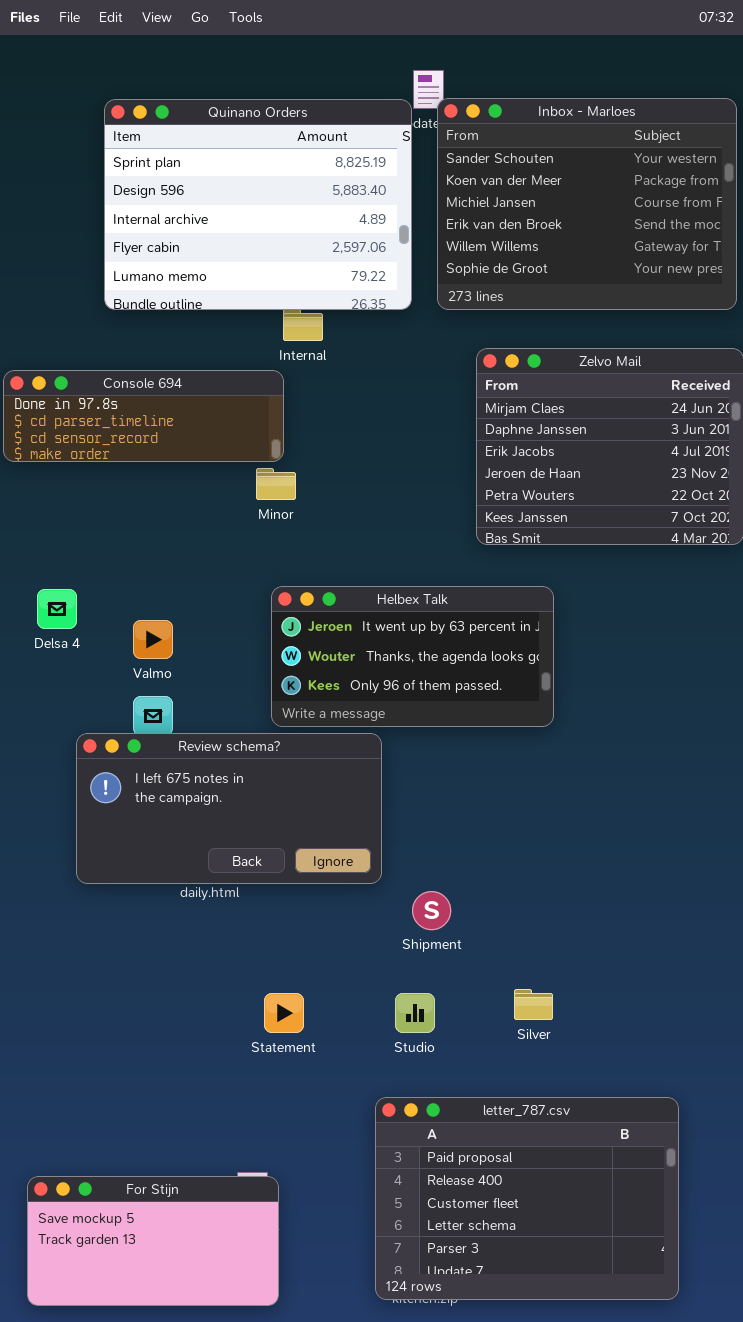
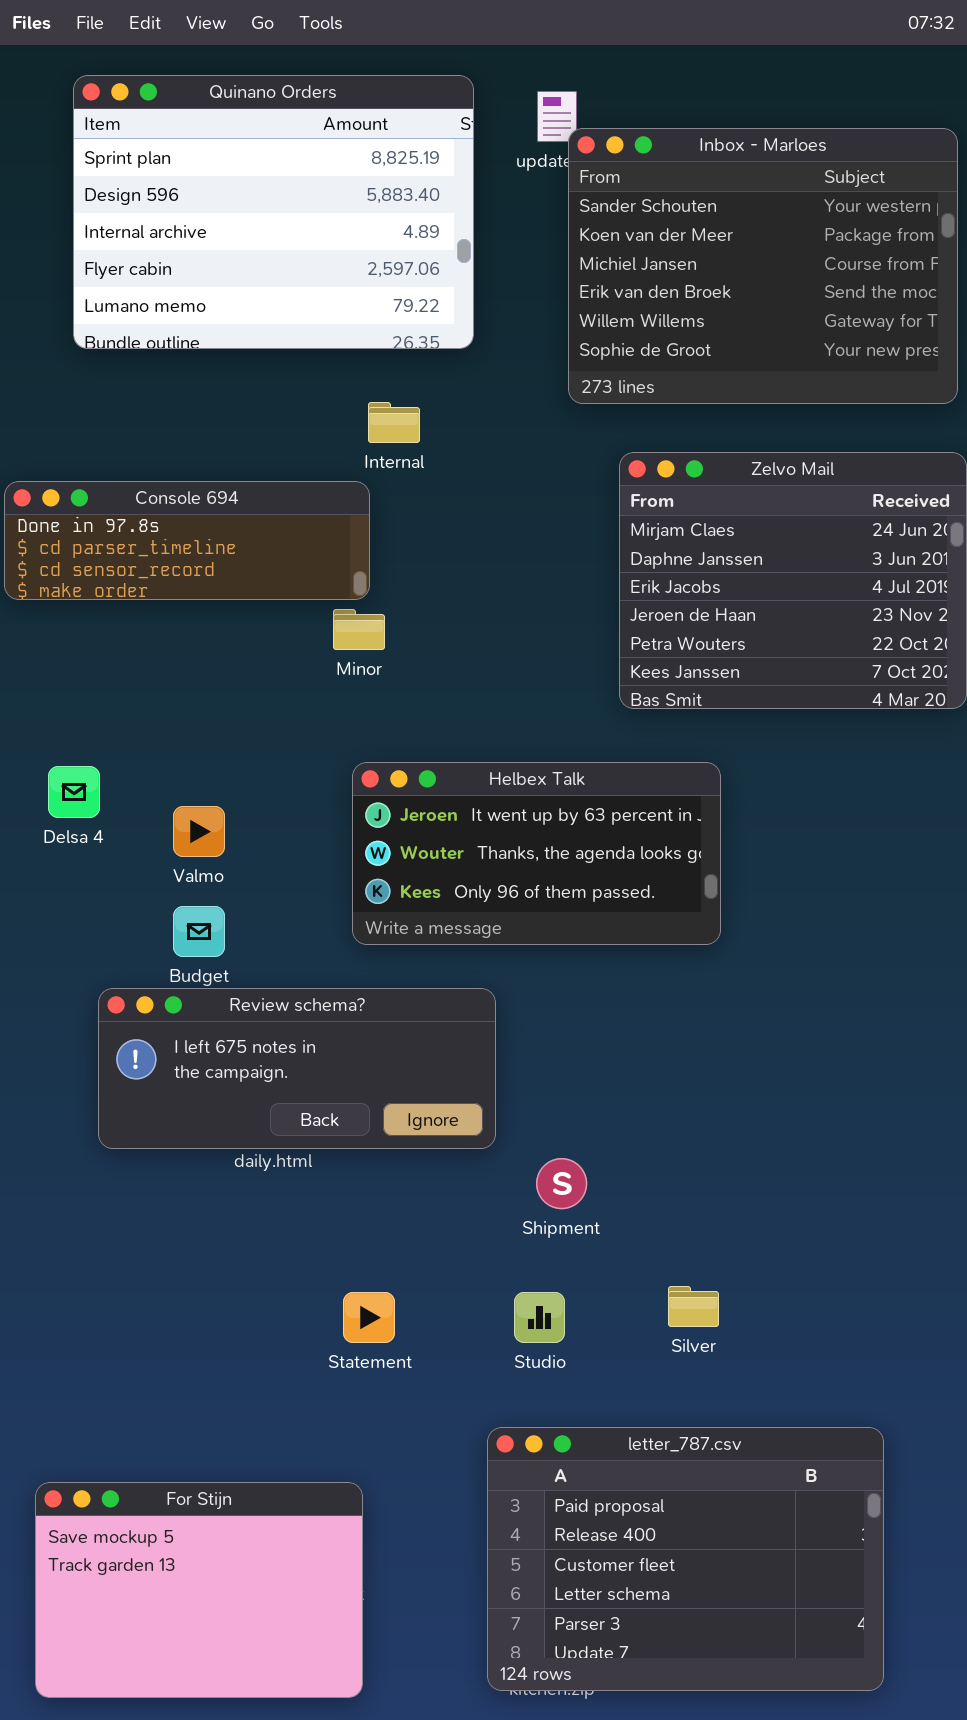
Quinano Orders: [104,99,412,310] -> [73,75,474,349], moved
Review schema?: [76,733,382,884] -> [98,988,496,1149], resized
For Stijn: [27,1176,279,1306] -> [35,1482,363,1698], resized

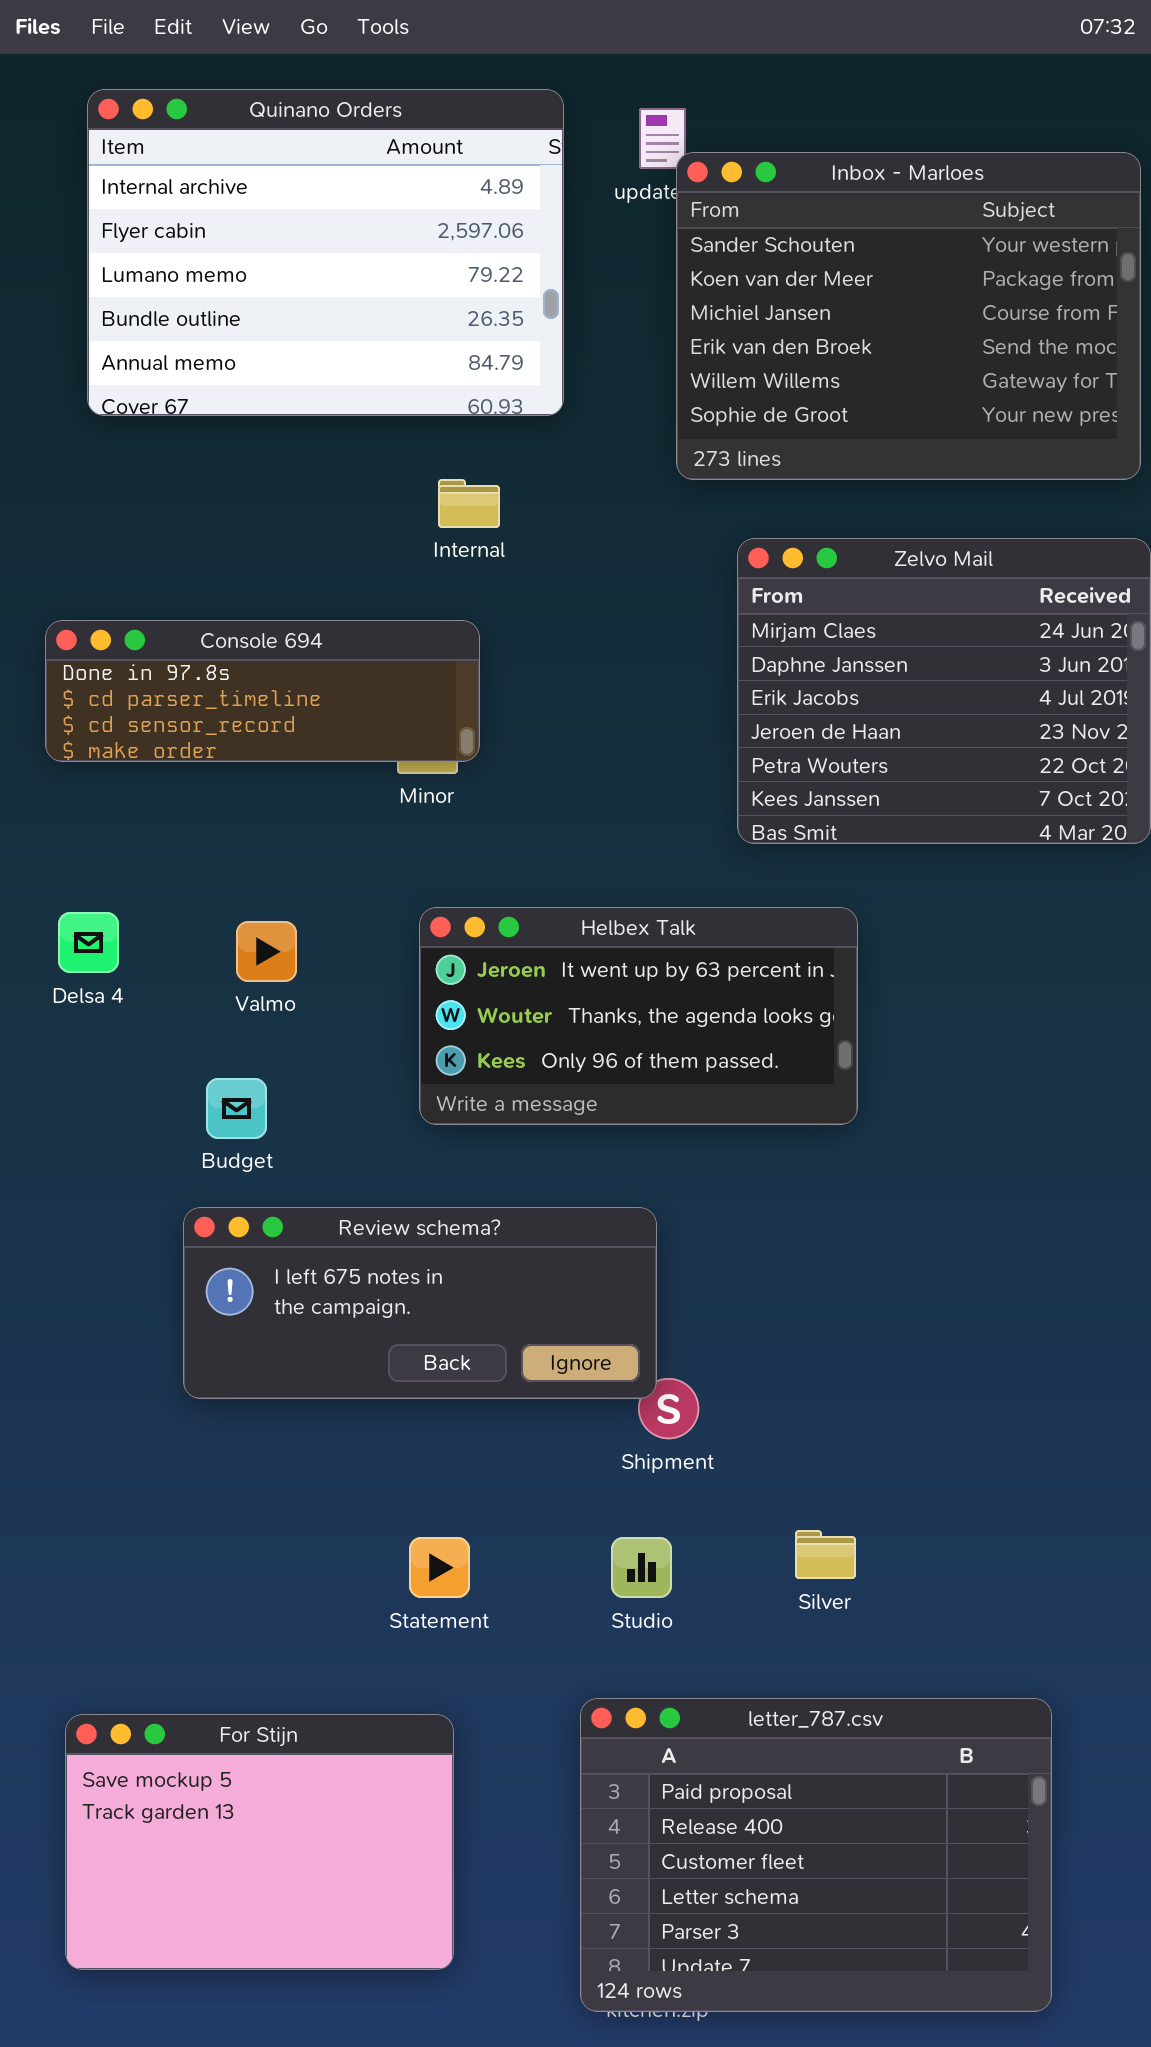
Quinano Orders: [73,75,474,349] -> [87,89,564,416], scrolled down 2 rows
Console 694: [4,481,370,600] -> [45,620,480,762], moved
Valmo: [173,806,225,857] -> [236,921,297,982], moved
Review schema?: [98,988,496,1149] -> [183,1207,657,1399], moved
For Stijn: [35,1482,363,1698] -> [65,1714,454,1970], moved

